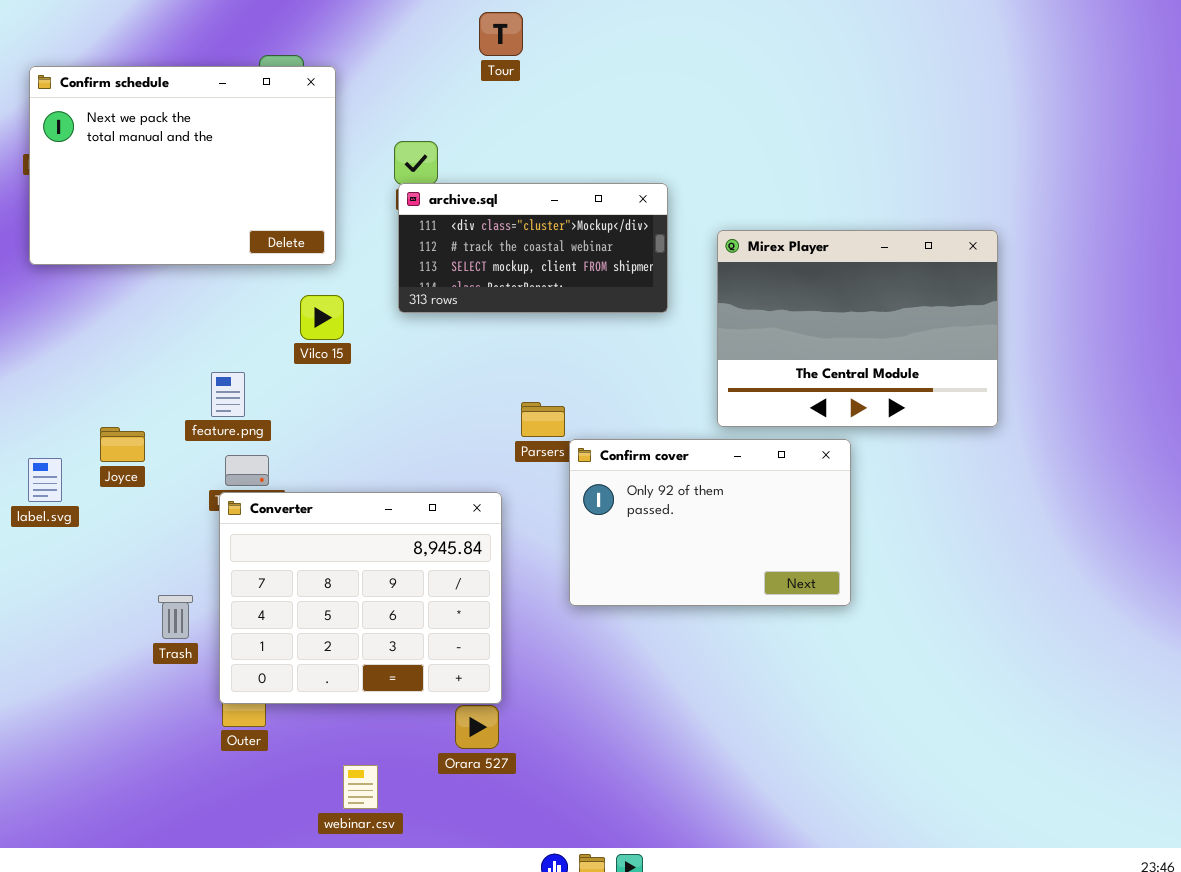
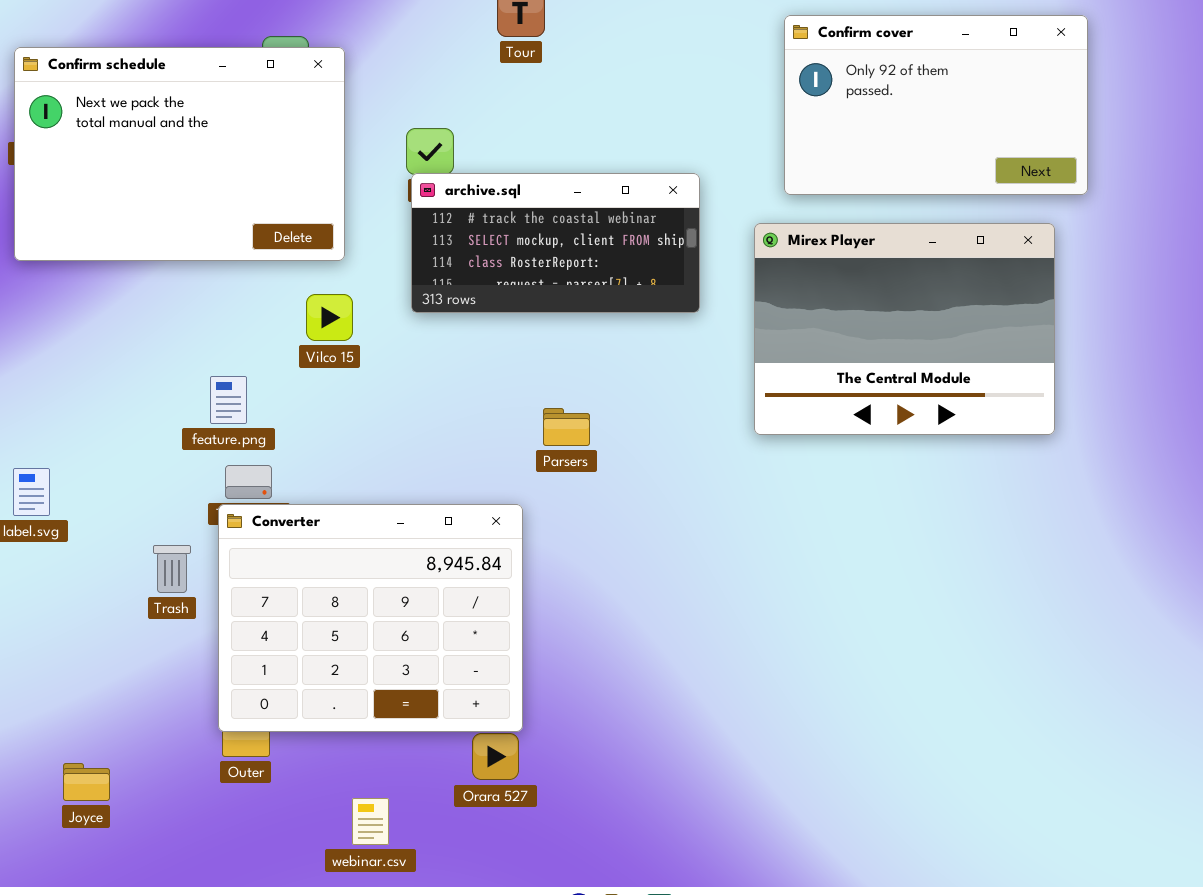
archive.sql: [398,183,668,313] -> [411,173,700,313], scrolled down 1 row
Joyce: [100,427,145,462] -> [63,763,110,801], moved
Confirm cover: [569,439,851,606] -> [784,15,1088,195], moved
Trash: [158,595,193,639] -> [153,545,191,593], moved

